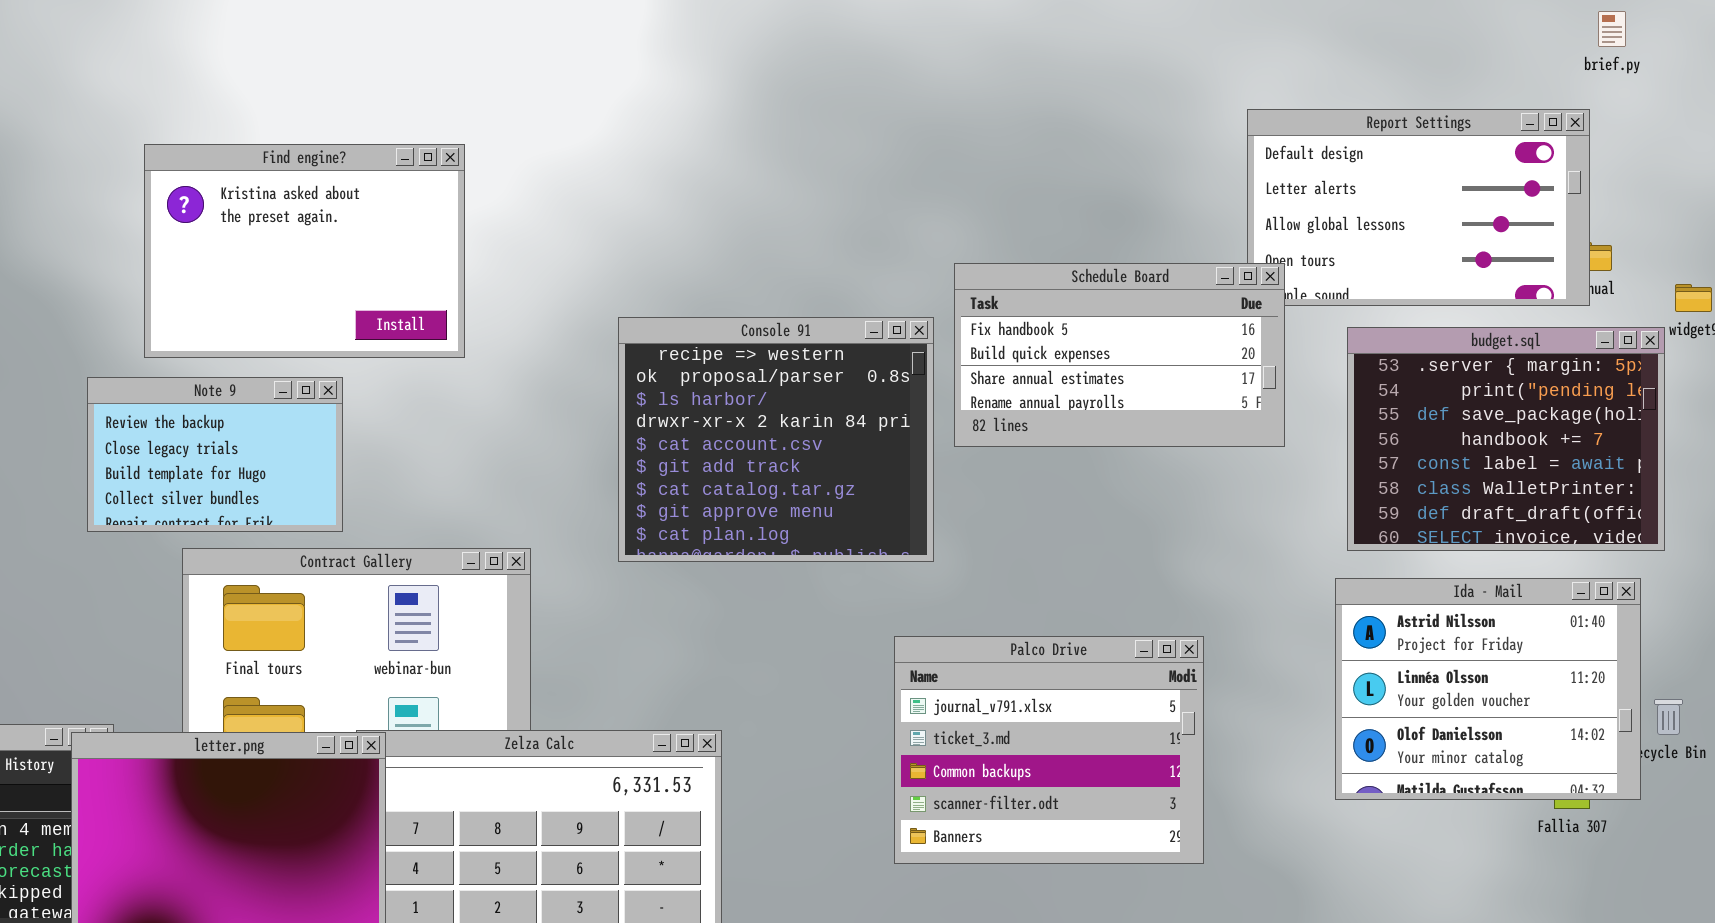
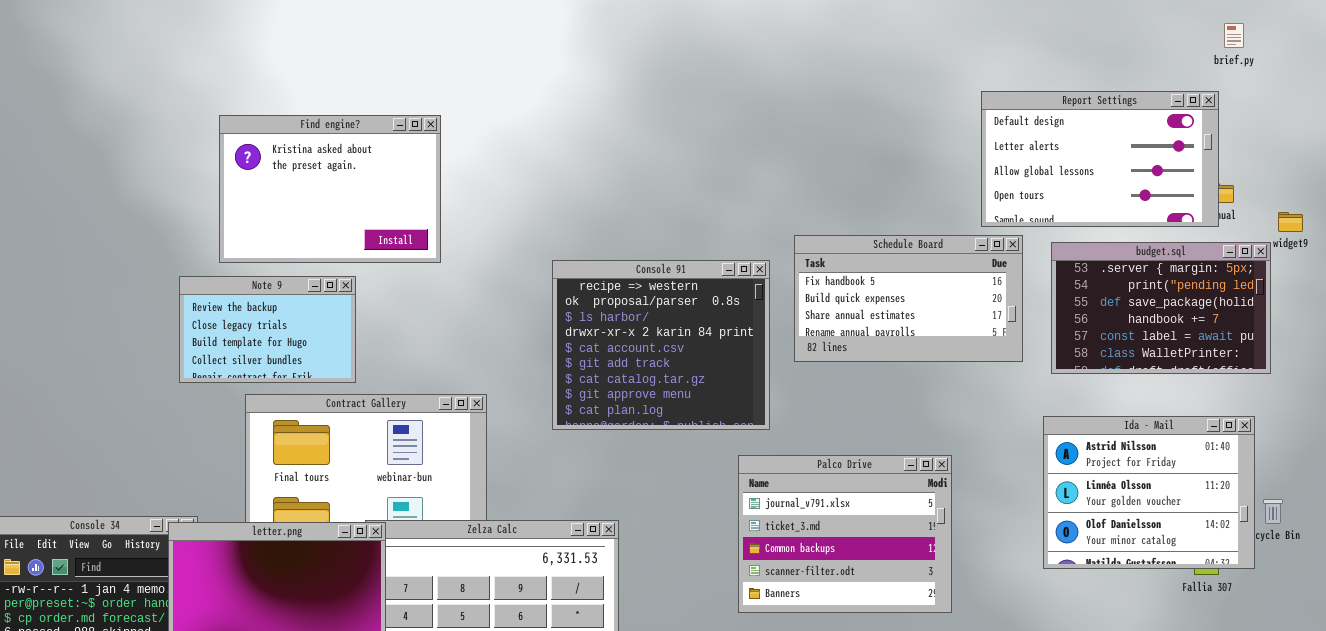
Schedule Board: [954,263,1285,447] -> [794,235,1023,362], moved
Console 91: [618,317,934,562] -> [552,260,770,430], moved
budget.sql: [1347,327,1665,551] -> [1051,242,1271,374], resized

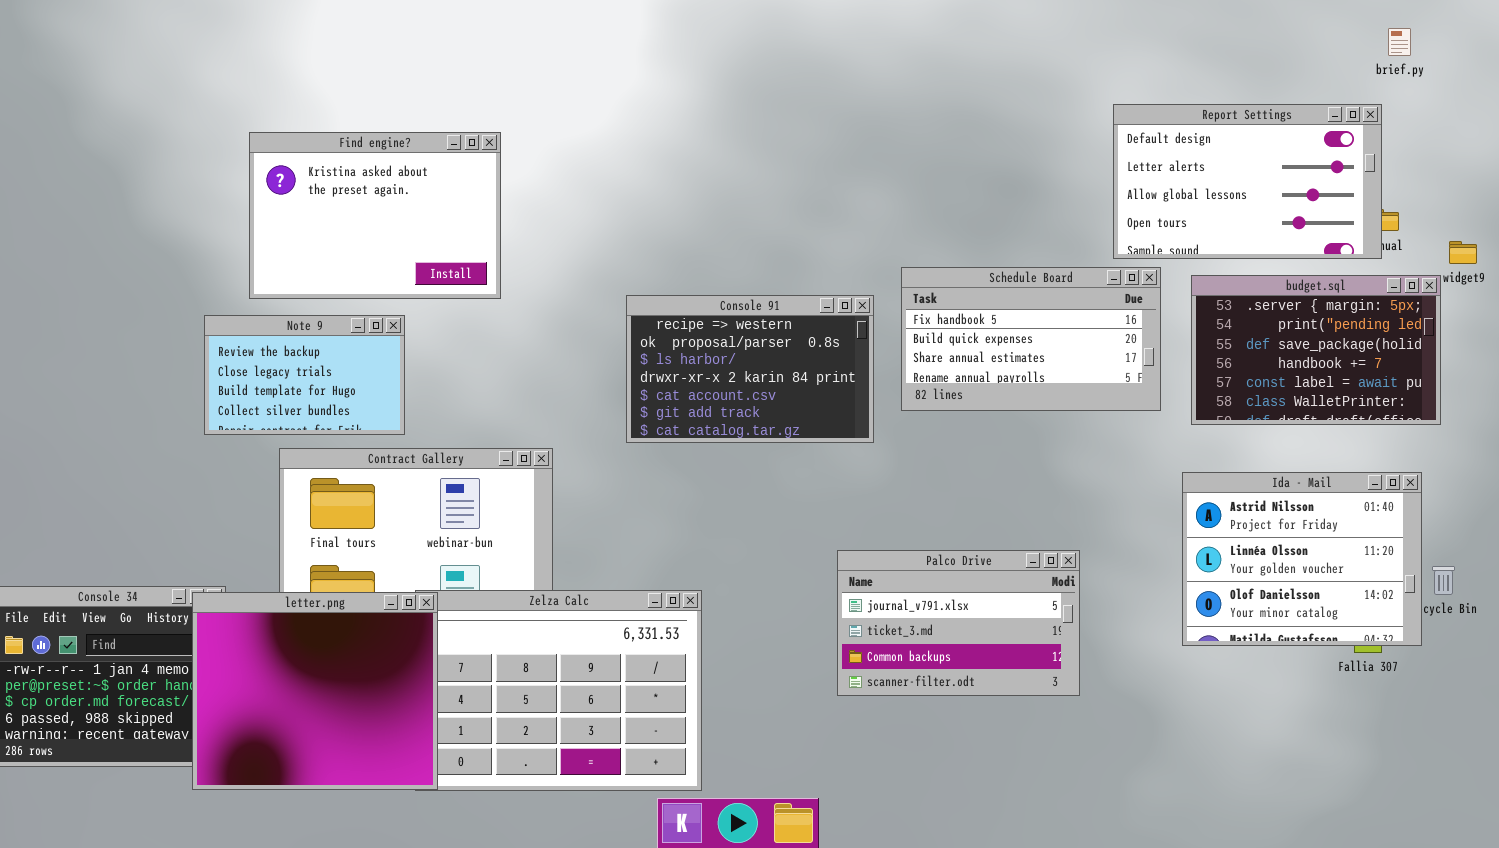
Console 91: [552,260,770,430] -> [626,295,874,443], resized
Palco Drive: [738,455,952,613] -> [837,550,1080,696], resized

